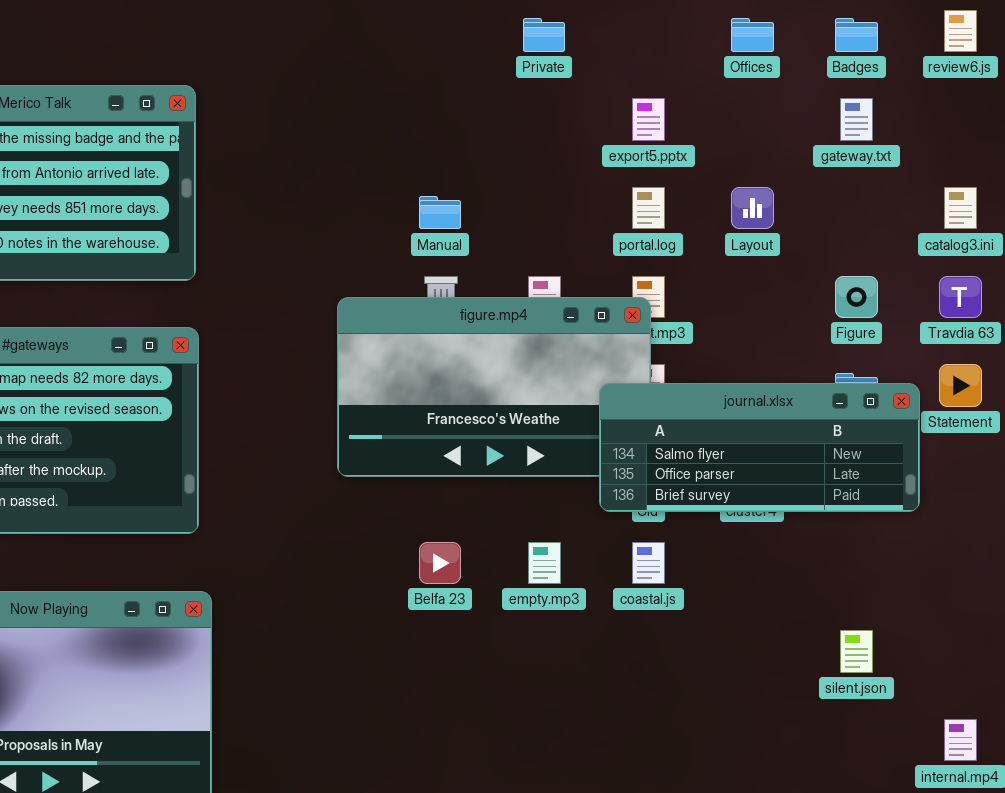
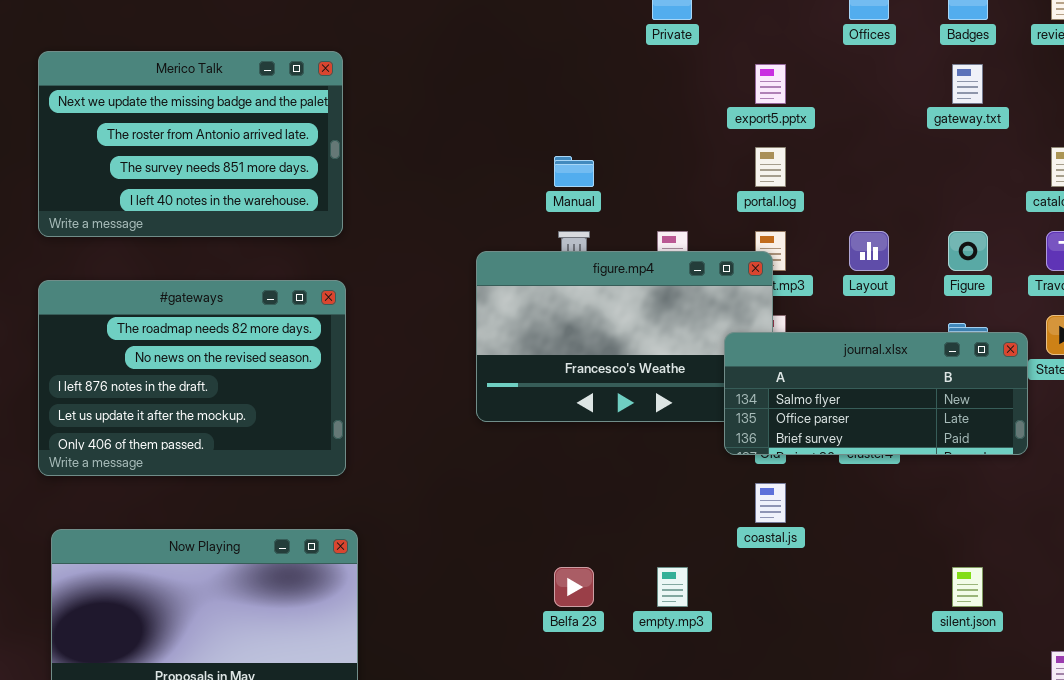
Layout: [731,187,774,229] -> [849,231,889,271], moved
Belfa 23: [419,542,461,584] -> [554,567,594,607], moved
empty.mp3: [528,542,561,584] -> [657,567,688,607], moved

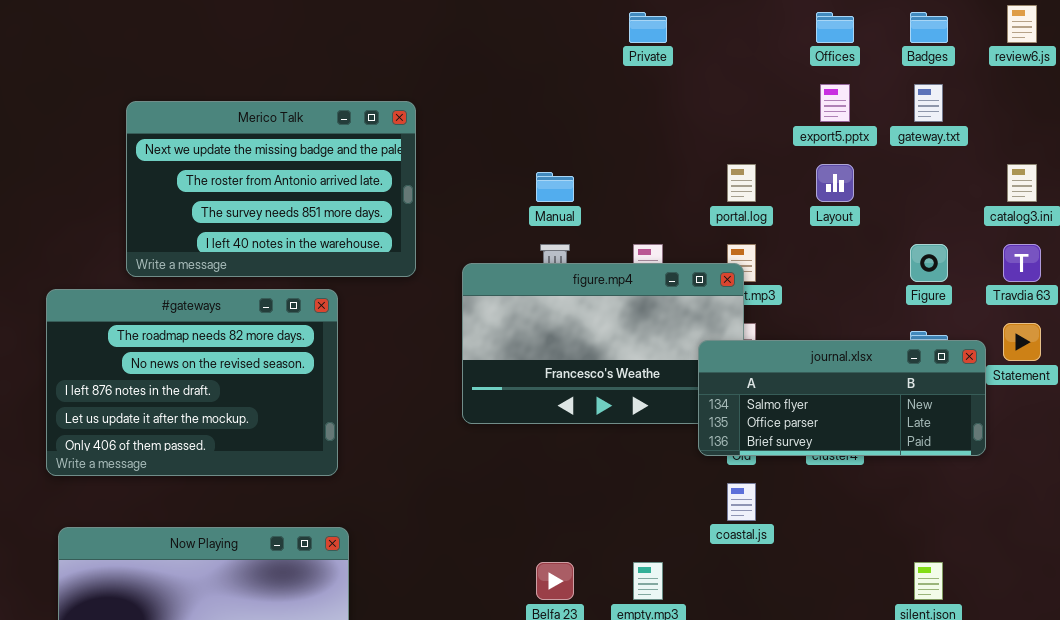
Merico Talk: [38,51,343,237] -> [126,101,416,277], moved
export5.pptx: [755,64,786,104] -> [820,84,850,122], moved
Layout: [849,231,889,271] -> [816,164,854,202], moved

